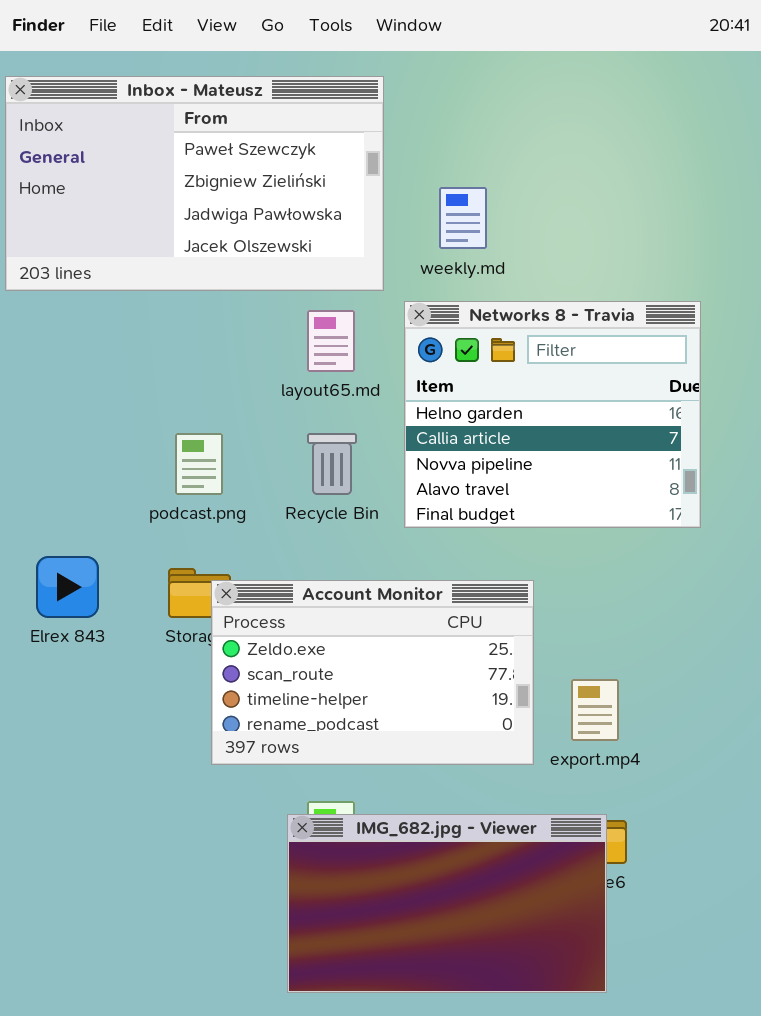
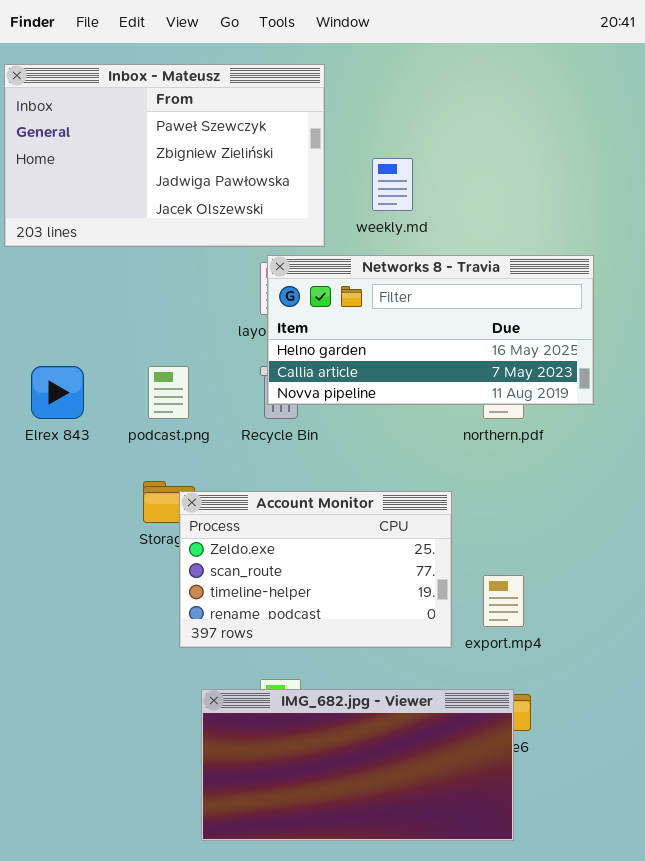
Networks 8 - Travia: [404,301,701,528] -> [267,255,594,405], resized
Elrex 843: [36,556,99,618] -> [31,366,84,419], moved
IMG_682.jpg - Viewer: [287,814,607,993] -> [201,689,514,841], resized

